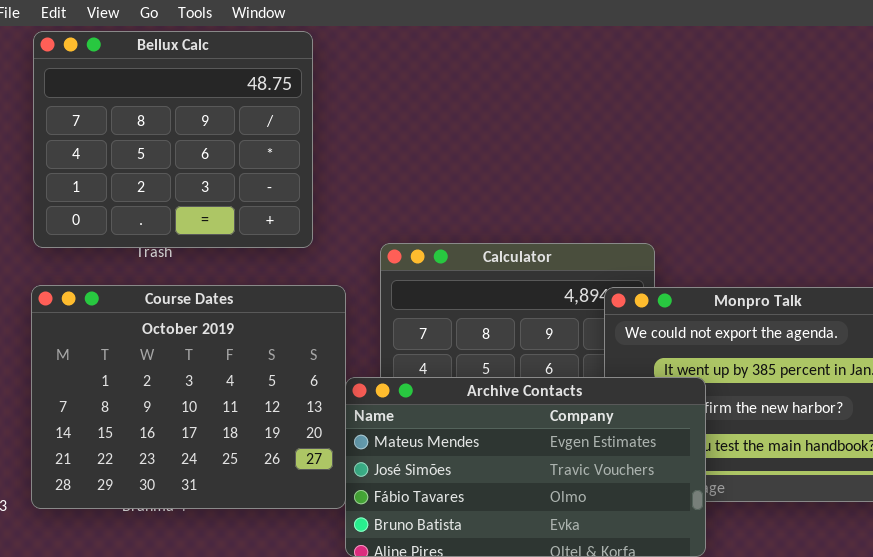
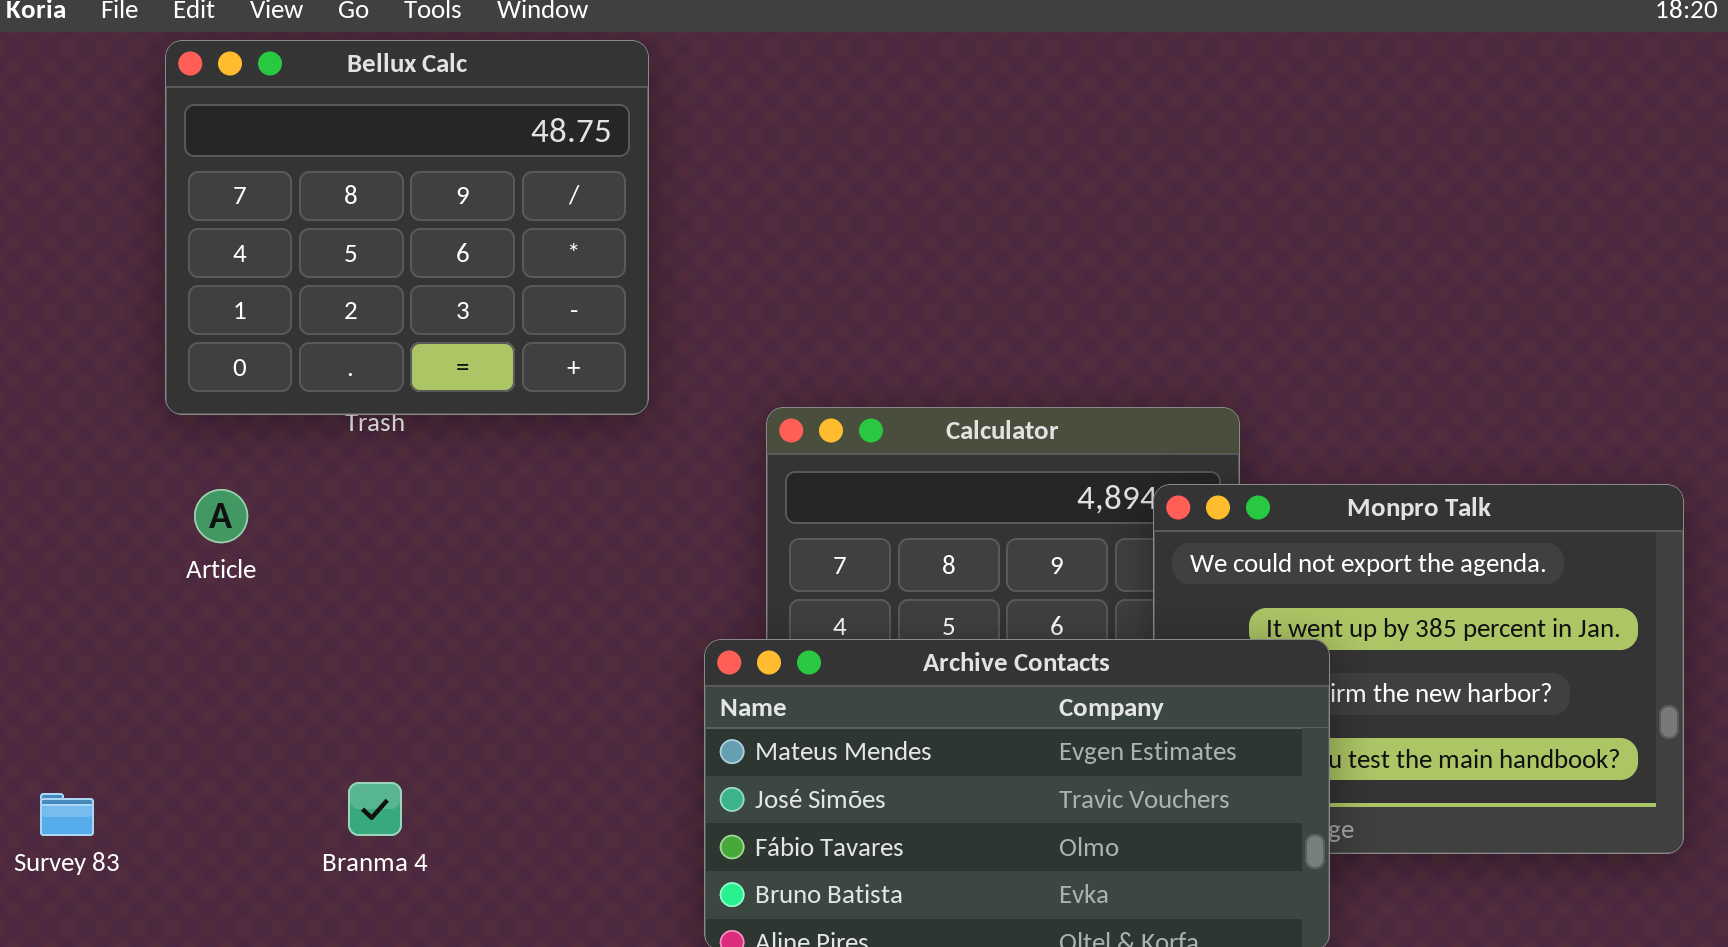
Course Dates: [31,285,346,509] -> none, closed

